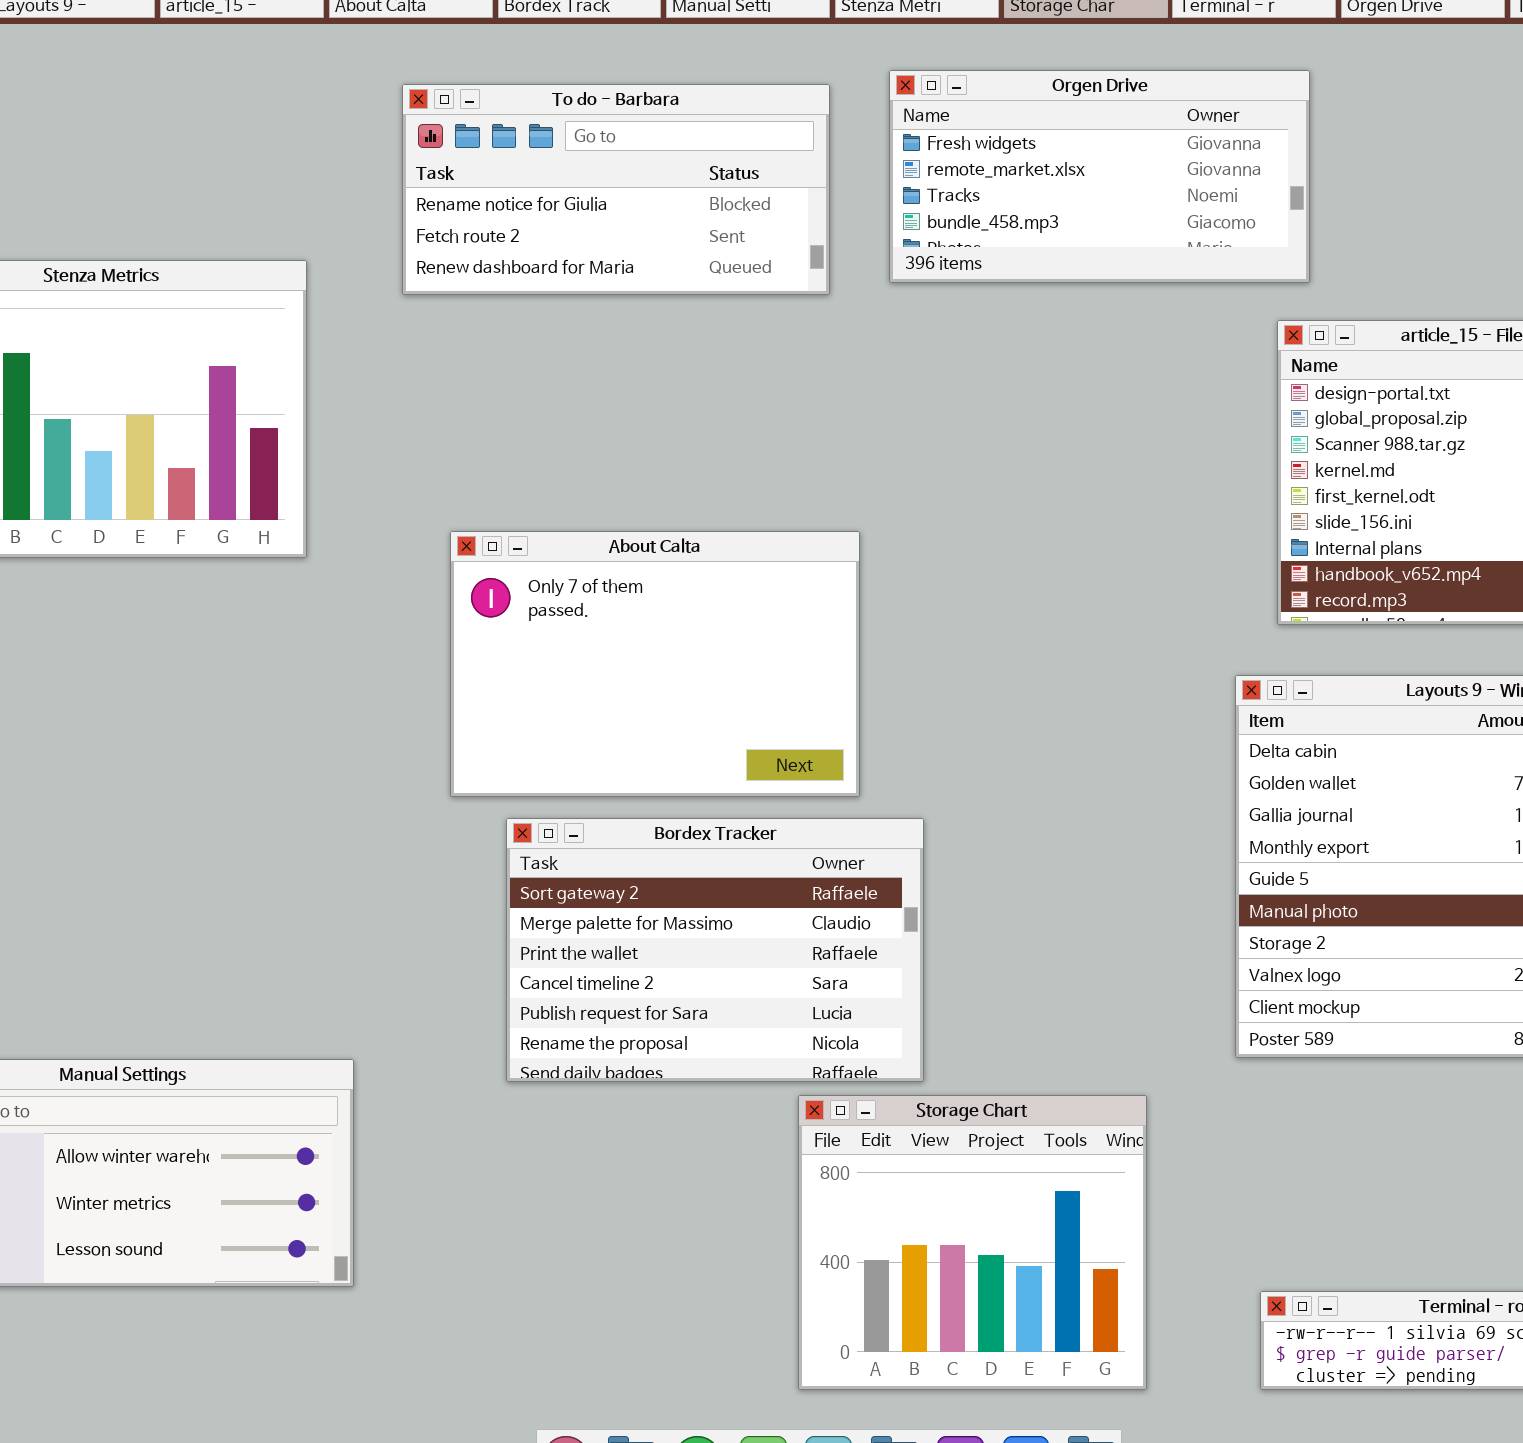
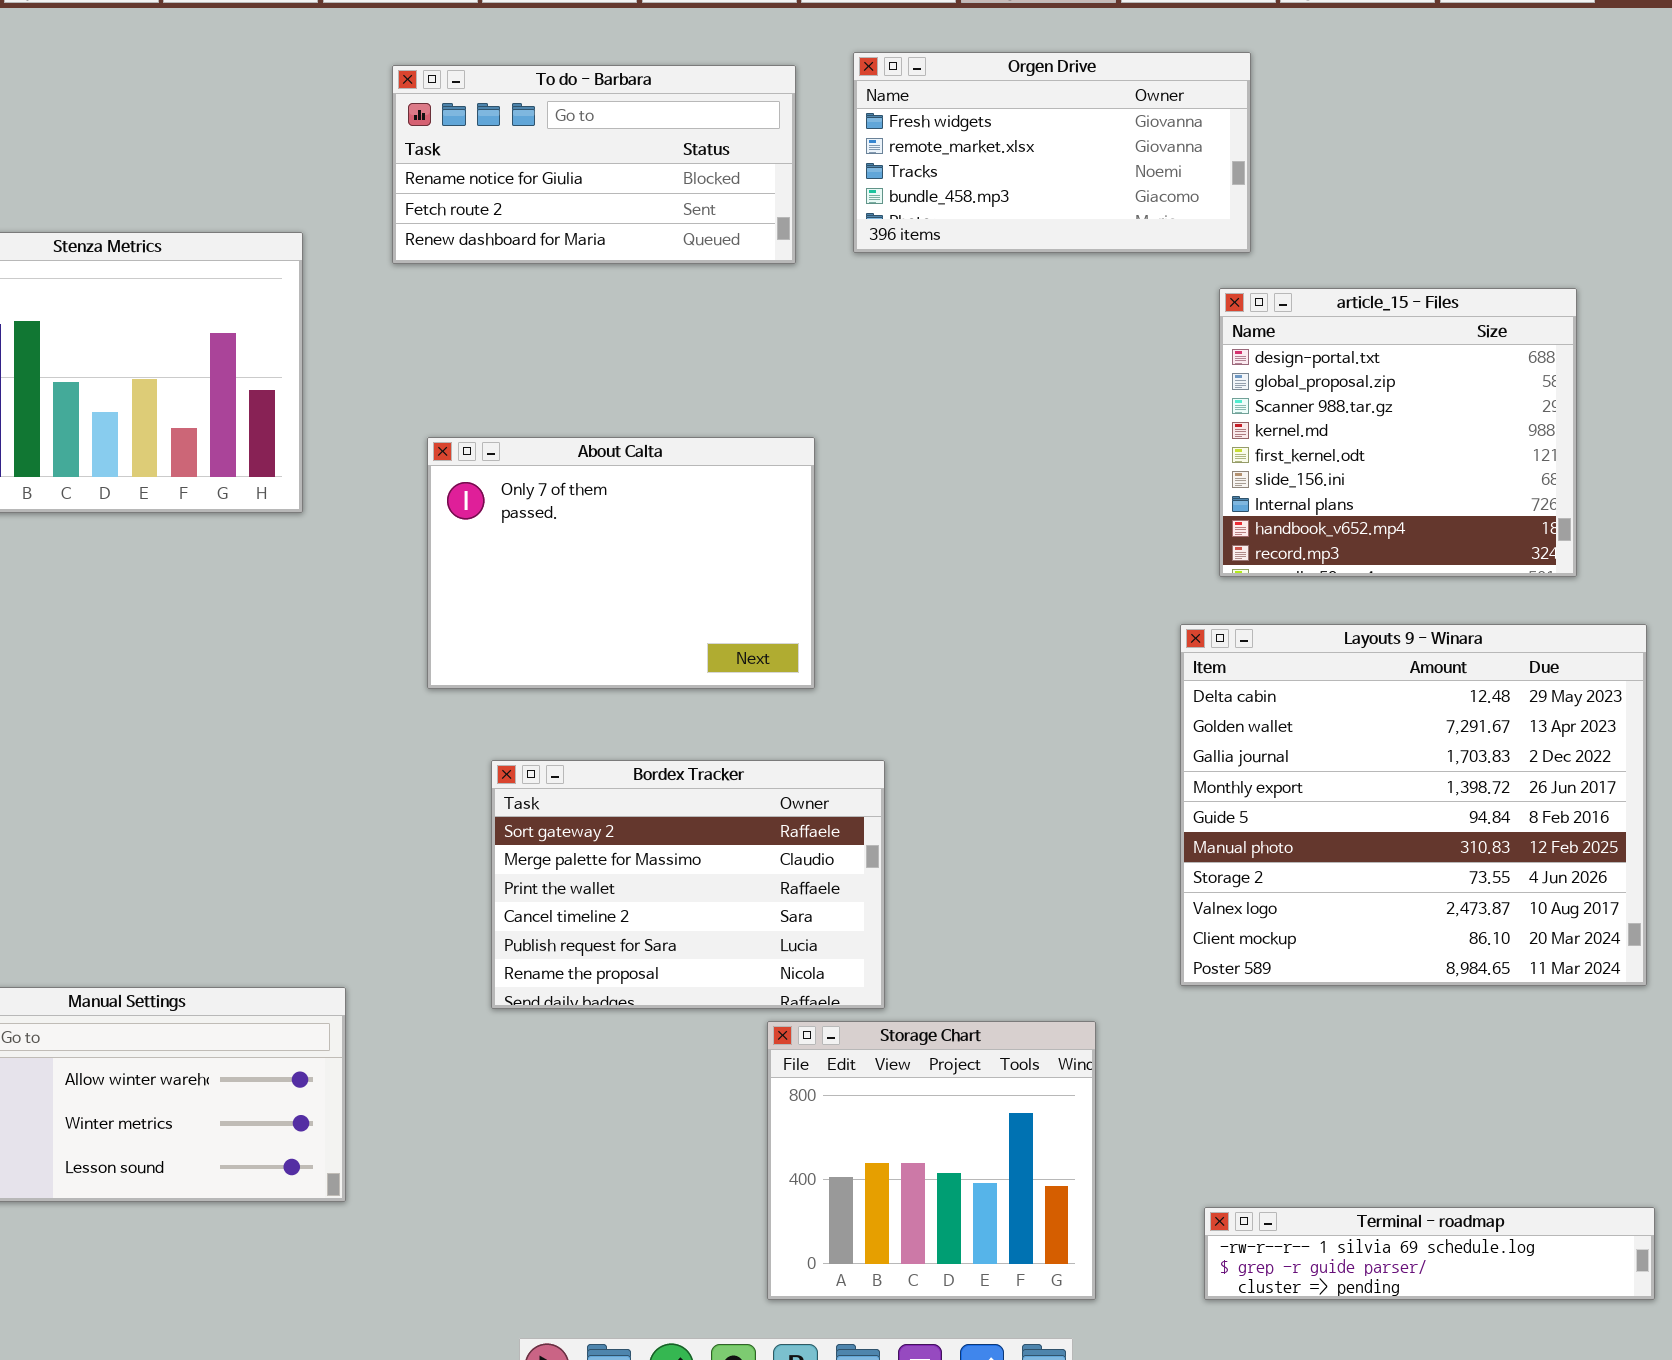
About Calta: [450,531,860,797] -> [427,437,815,689], moved

